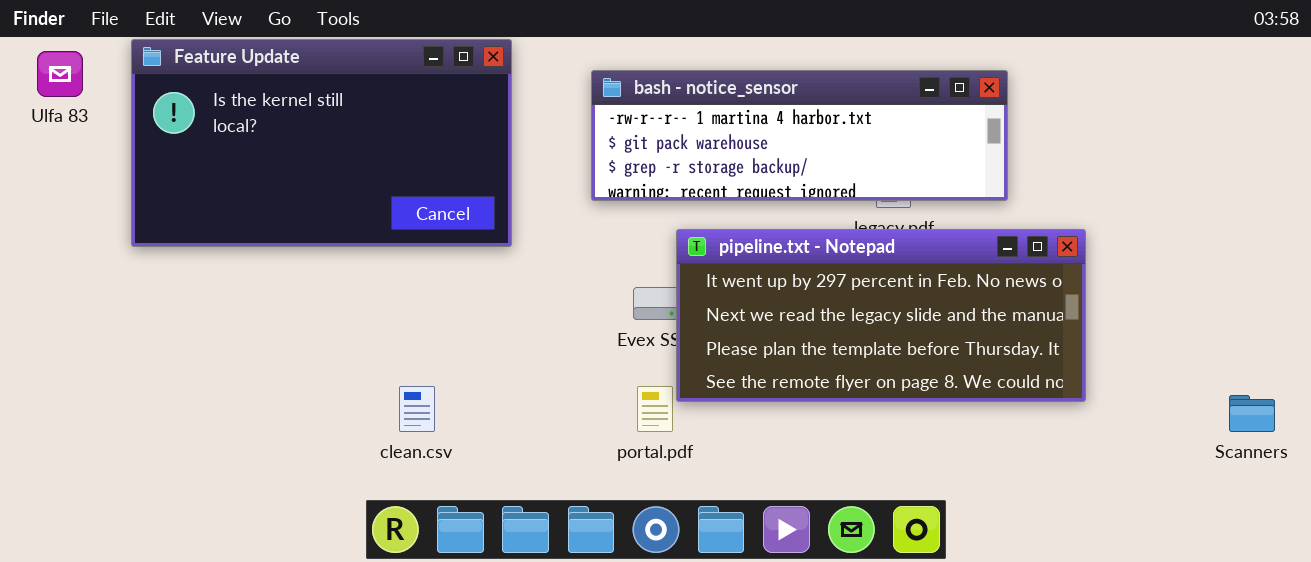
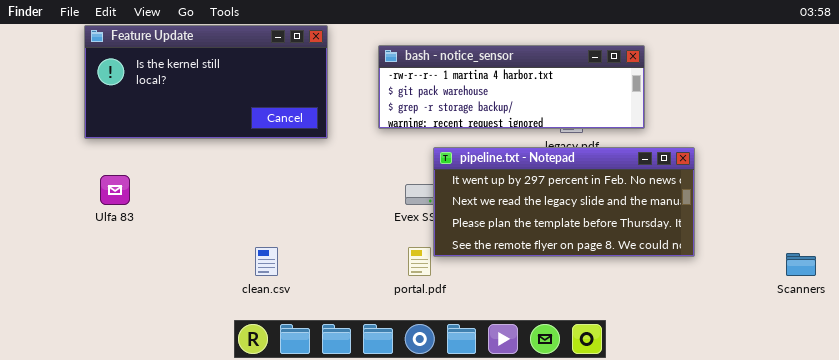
Feature Update: [131,39,512,247] -> [84,25,328,139], resized
Ulfa 83: [37,51,83,97] -> [100,175,130,205], moved

